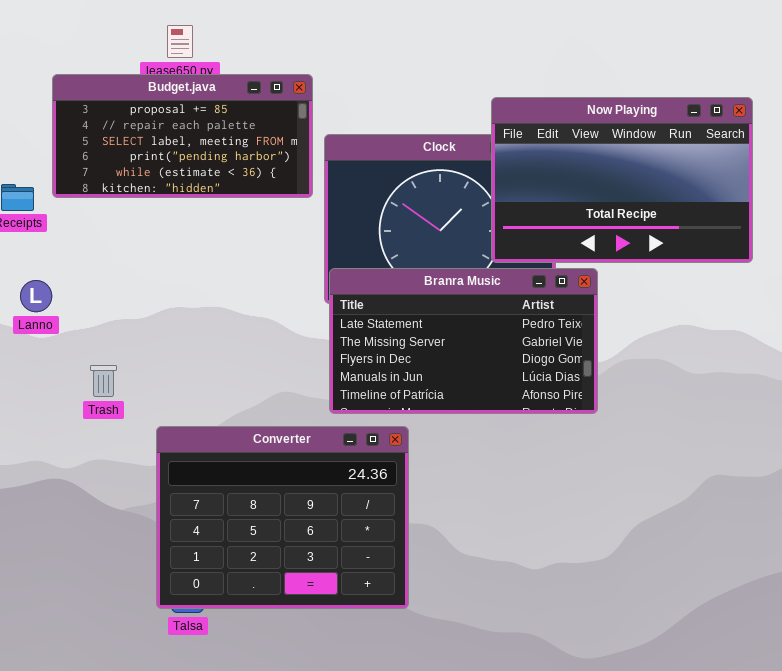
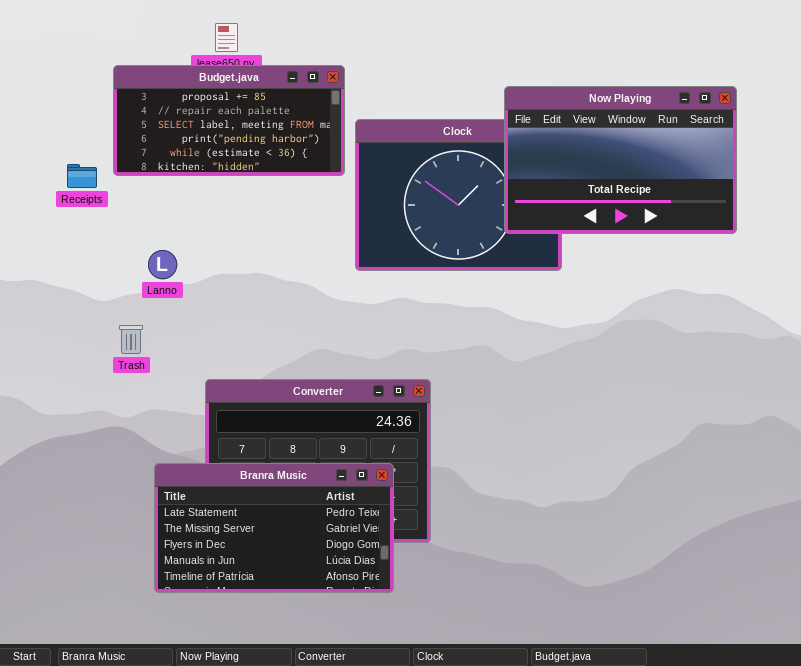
Branra Music: [329,268,598,414] -> [154,463,394,593], moved
Lanno: [20,280,52,312] -> [148,250,177,279], moved
Trash: [90,365,117,397] -> [119,325,143,354], moved

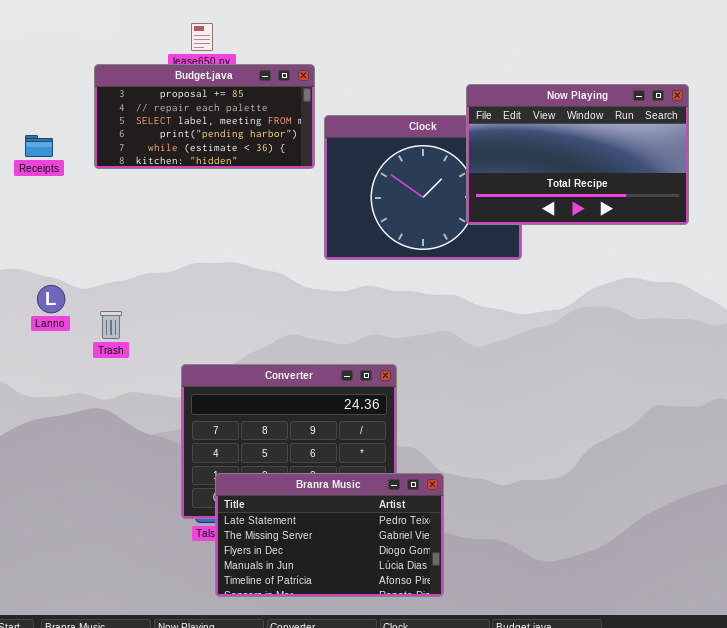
Receipts: [67,164,97,188] -> [25,135,53,157], moved
Lanno: [148,250,177,279] -> [37,285,65,313], moved
Branra Music: [154,463,394,593] -> [215,473,444,597], moved

